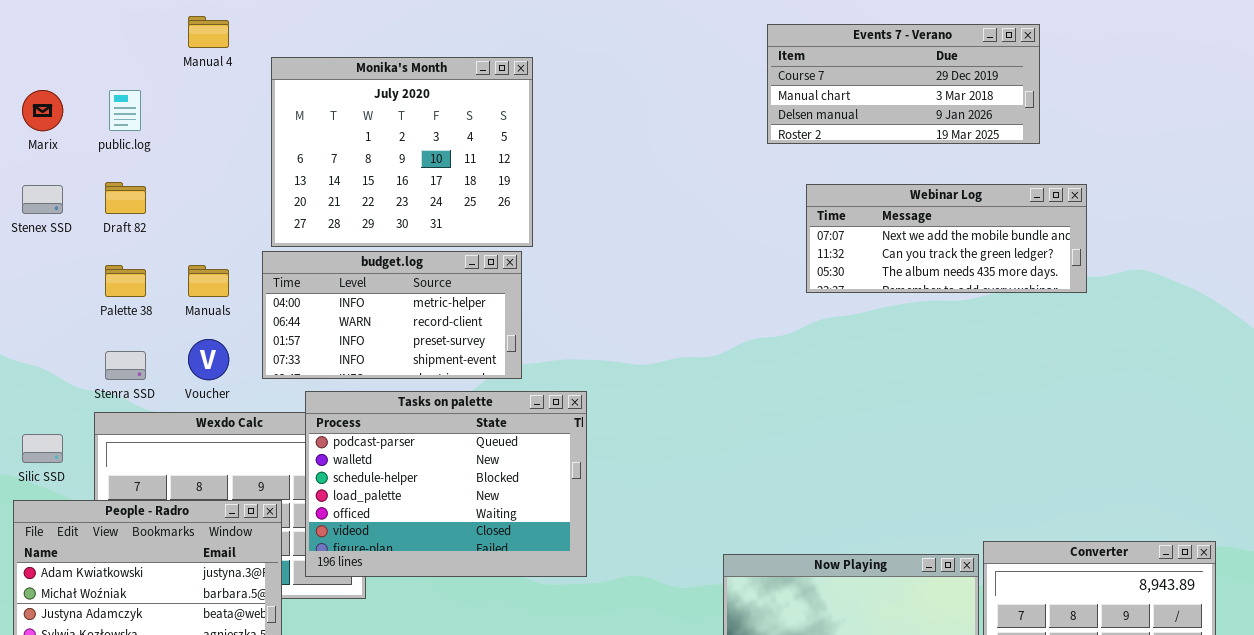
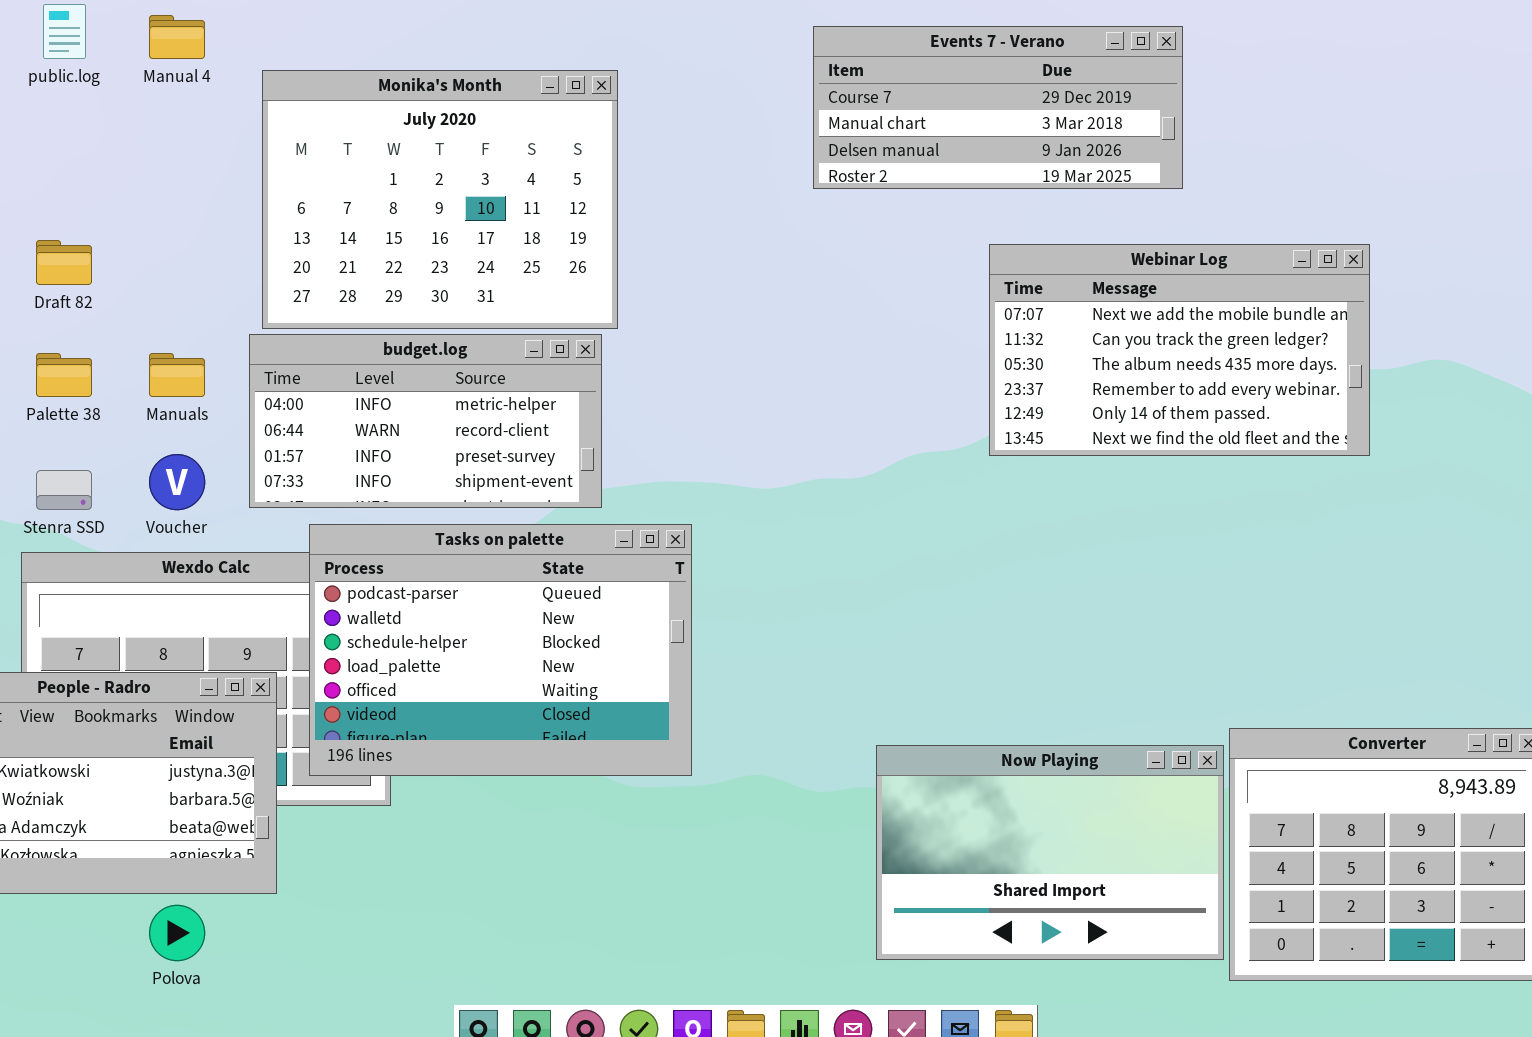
Events 7 - Verano: [767,24,1040,144] -> [813,26,1183,189], moved
public.log: [109,90,141,131] -> [43,4,86,59], moved
Webinar Log: [806,184,1087,293] -> [989,244,1370,456], resized

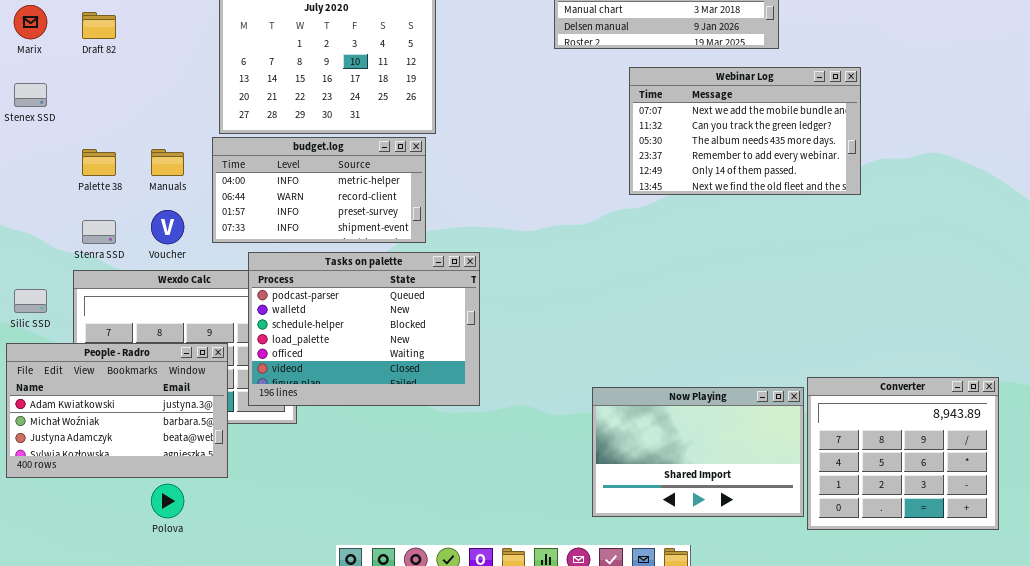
Draft 82: [36,240,92,285] -> [82,12,116,39], moved
Webinar Log: [989,244,1370,456] -> [629,67,861,195], moved

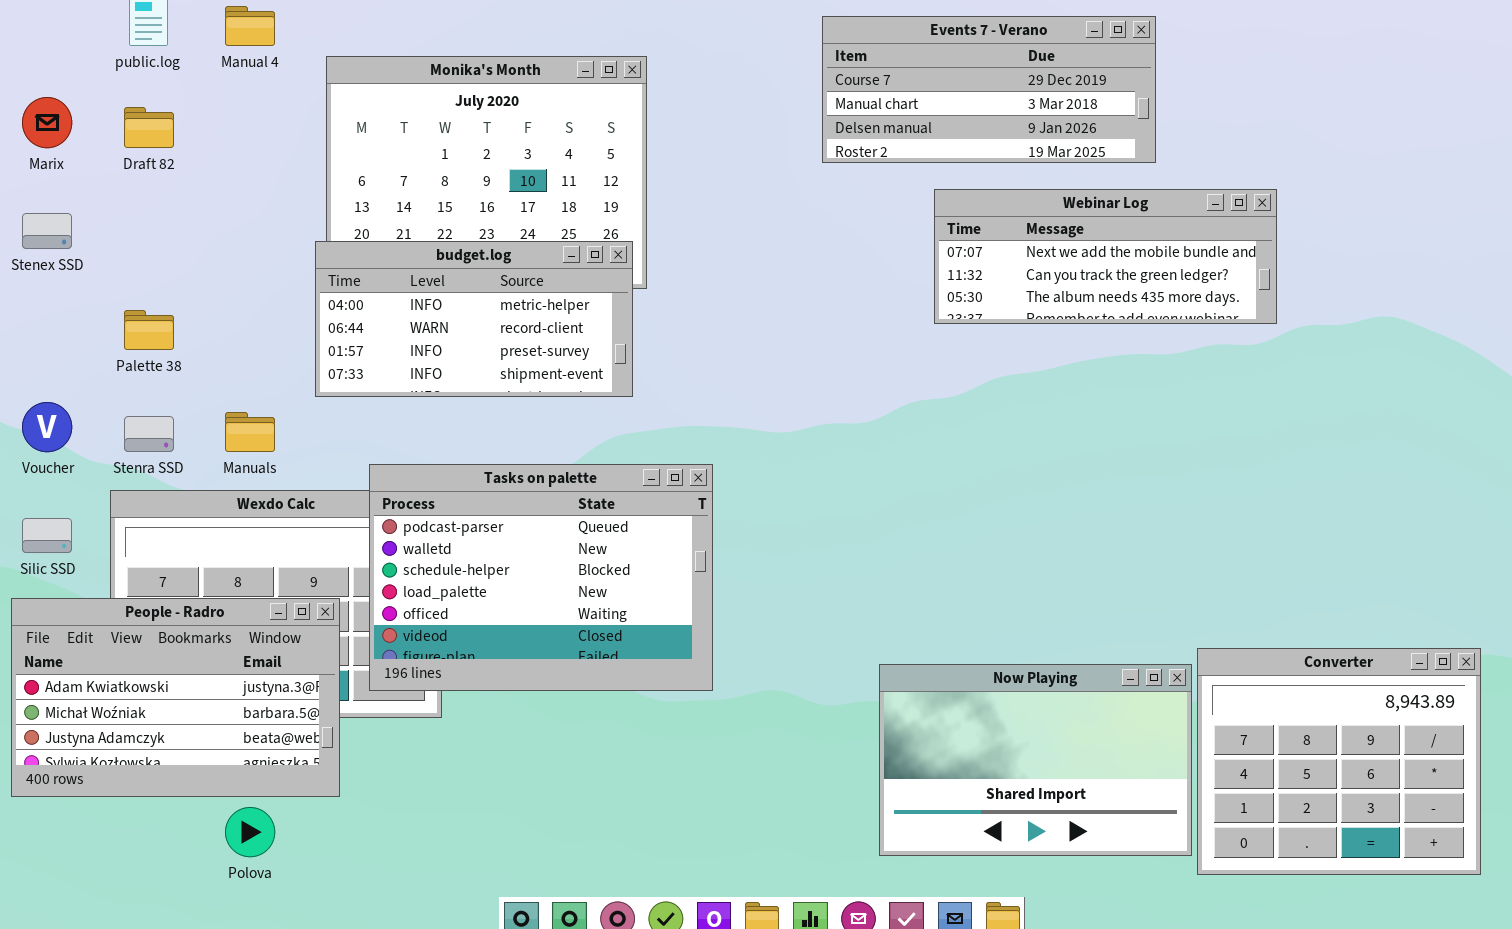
Webinar Log: [629,67,861,195] -> [934,189,1277,324], resized
budget.log: [212,137,426,243] -> [315,241,633,397], moved
Manuals: [151,149,184,176] -> [225,412,275,452], moved
Voucher: [151,210,184,244] -> [22,402,72,452], moved

